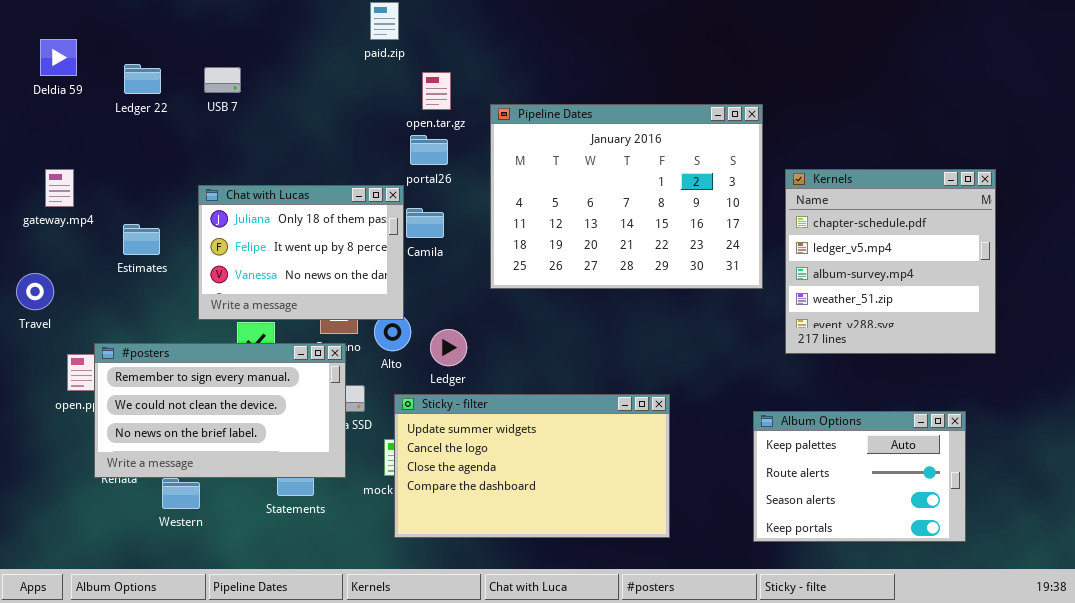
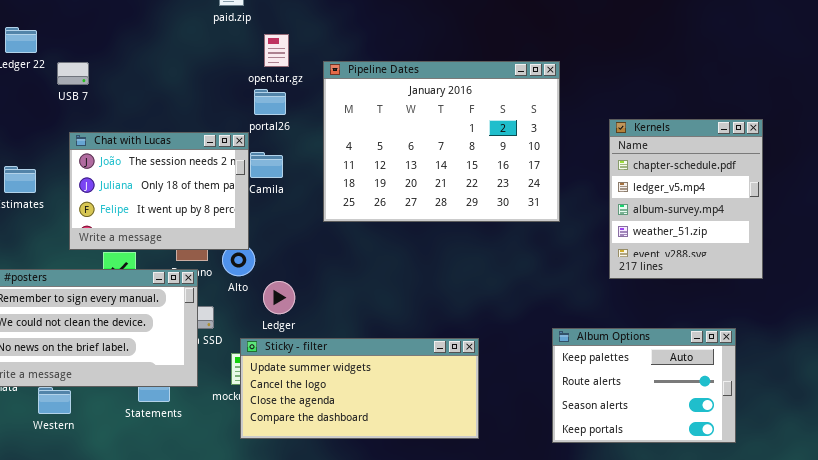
USB 7: [204,67,241,93] -> [57,62,89,85], moved
Kernels: [785,169,996,354] -> [609,119,763,279], resized
Chat with Lucas: [198,185,404,320] -> [69,132,249,250], scrolled up 1 row
Ledger: [430,329,467,366] -> [263,281,295,314], moved
Sticky - filter: [394,394,670,538] -> [240,338,479,439], resized

